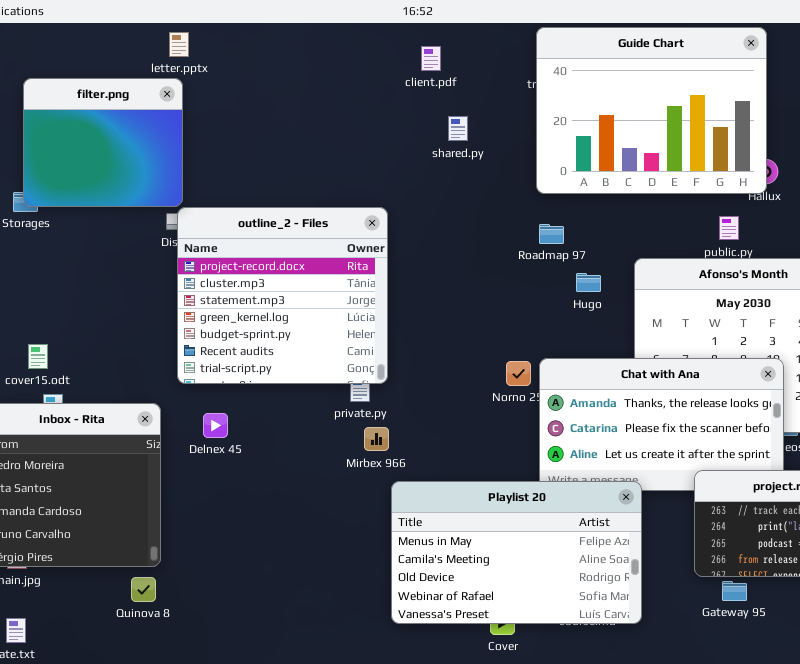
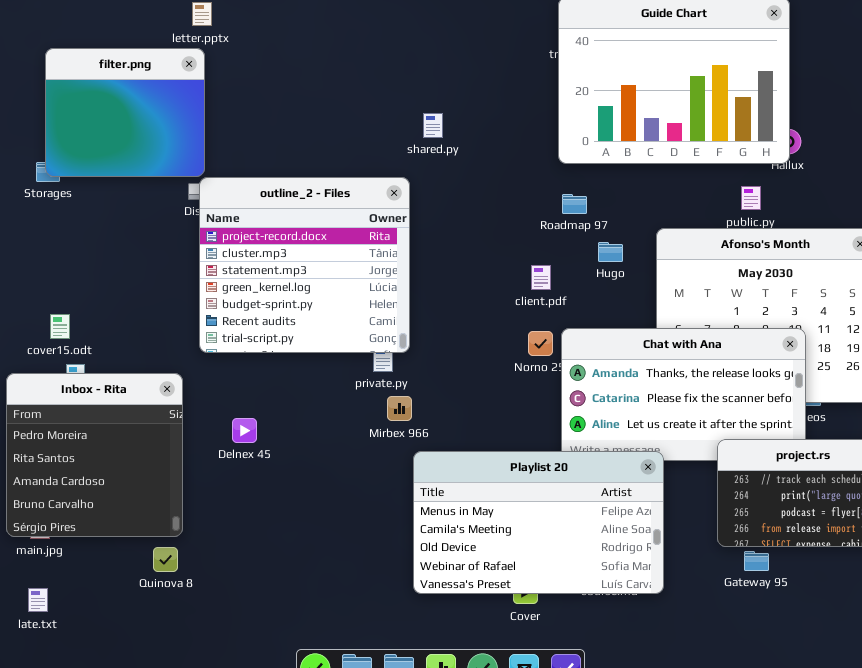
client.pdf: [421,46,441,71] -> [531,265,551,290], moved
shared.py: [448,116,468,141] -> [423,113,443,138], moved
Delnex 45: [203,413,228,438] -> [232,418,257,443], moved

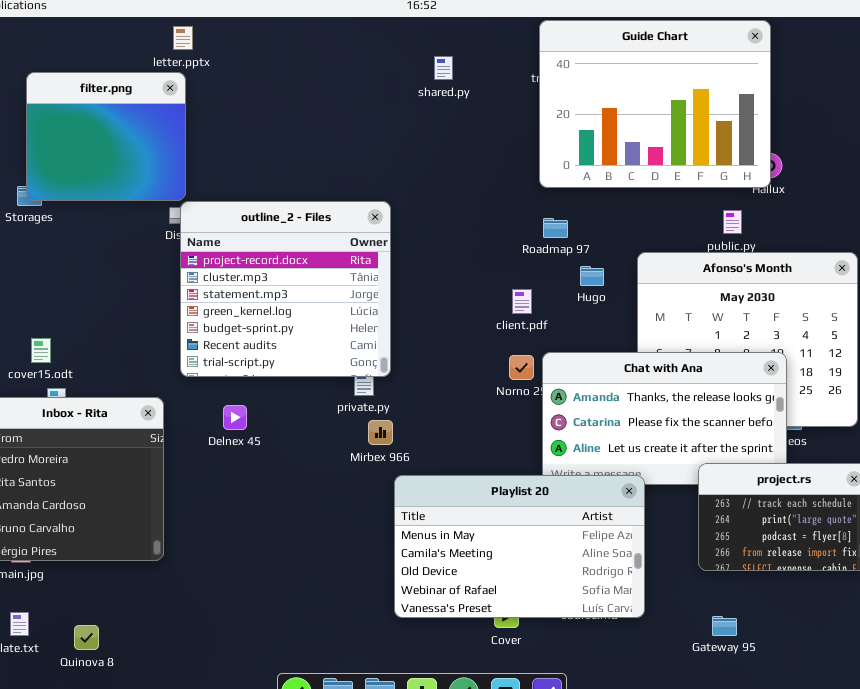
shared.py: [423,113,443,138] -> [434,56,453,80], moved
Delnex 45: [232,418,257,443] -> [223,405,247,430], moved
Quinova 8: [153,547,178,572] -> [74,625,99,650], moved
Gateway 95: [744,551,769,571] -> [712,616,737,636], moved

